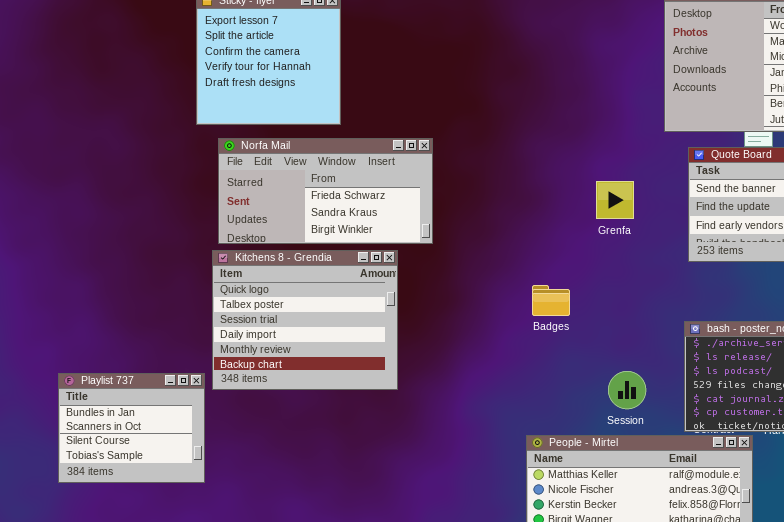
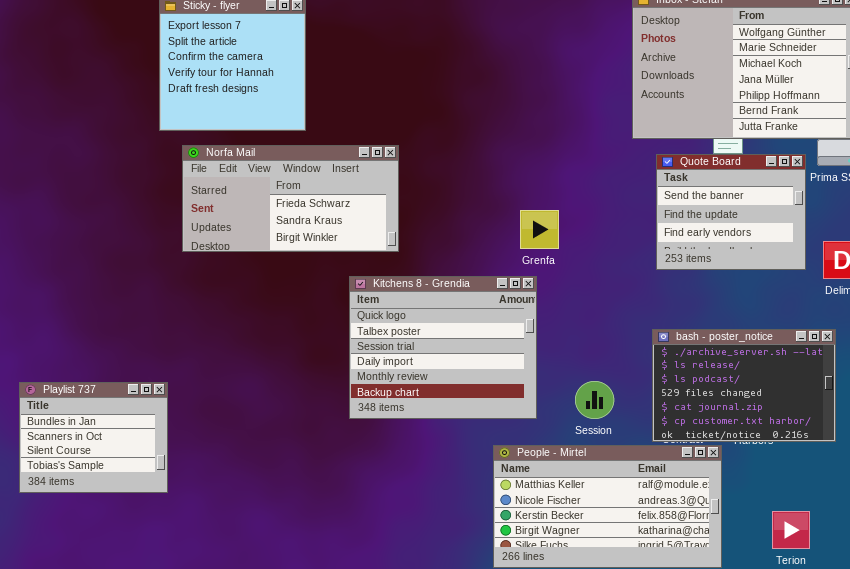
Grenfa: [596,181,634,219] -> [520,210,559,249], moved
Kitchens 8 - Grendia: [212,250,398,390] -> [349,276,537,419], moved

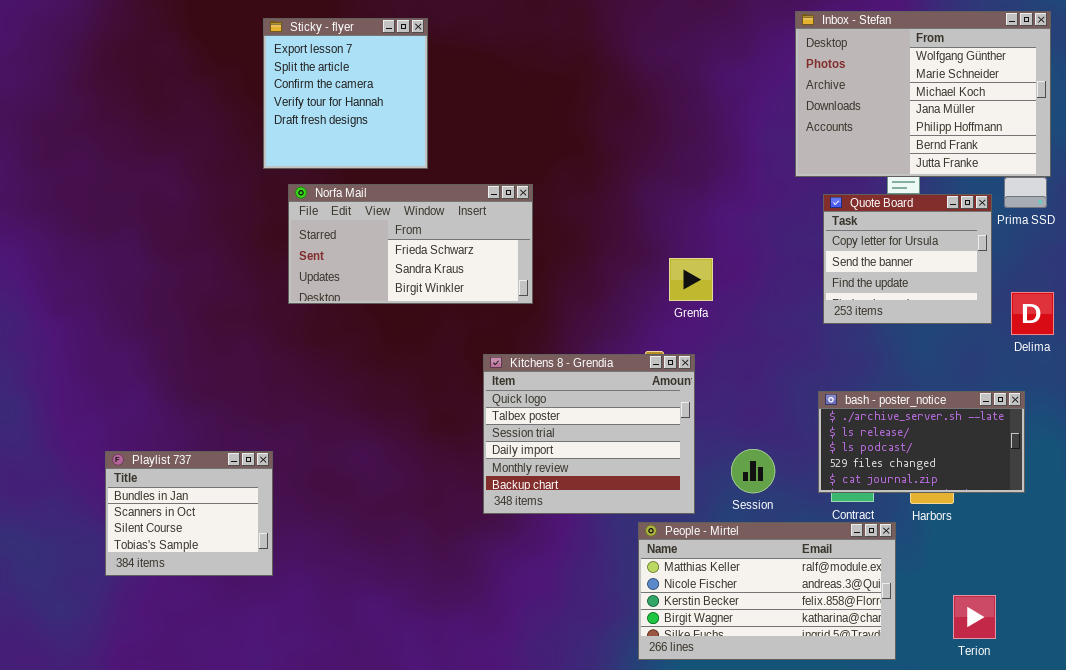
Quote Board: [656,154,806,270] -> [823,194,992,324], scrolled up 1 row
Kitchens 8 - Grendia: [349,276,537,419] -> [483,354,695,514], moved
bash - poster_notice: [652,329,836,442] -> [818,391,1025,493], resized

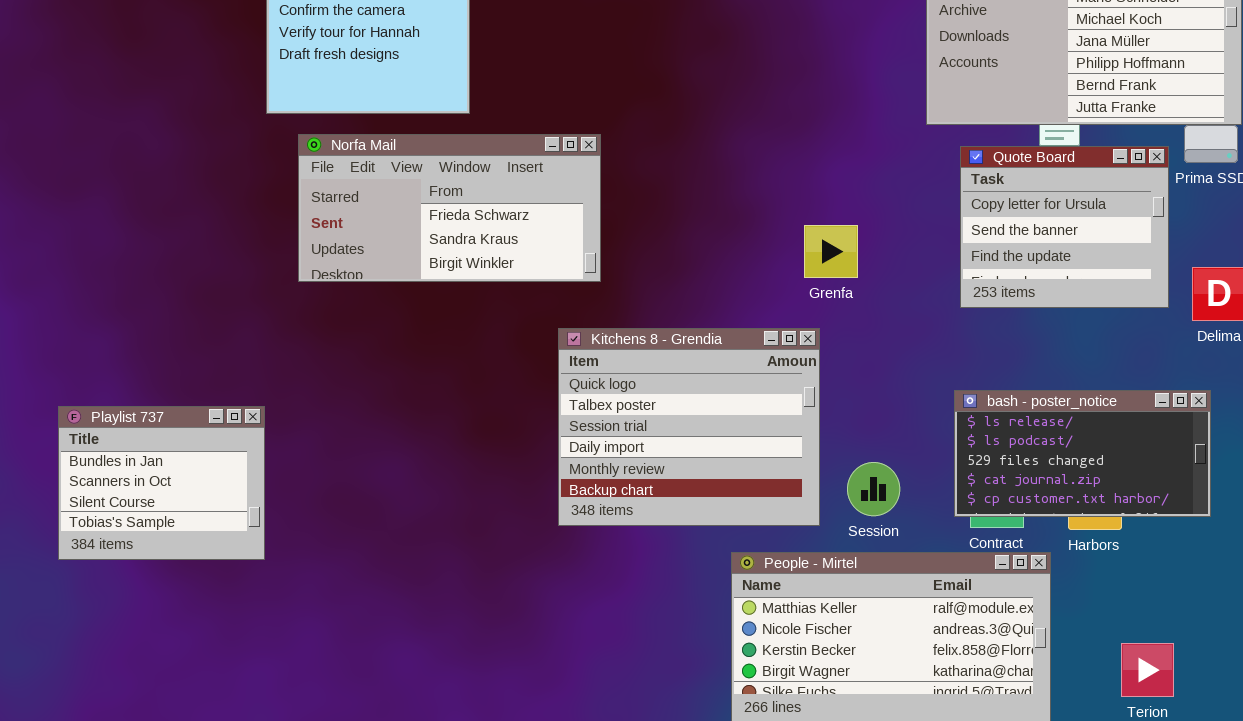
Grenfa: [669,258,713,301] -> [804,225,858,278], moved
Kitchens 8 - Grendia: [483,354,695,514] -> [558,328,820,526], moved
bash - poster_notice: [818,391,1025,493] -> [954,390,1211,517], scrolled down 1 row
Playlist 737: [105,451,273,576] -> [58,406,265,560], moved

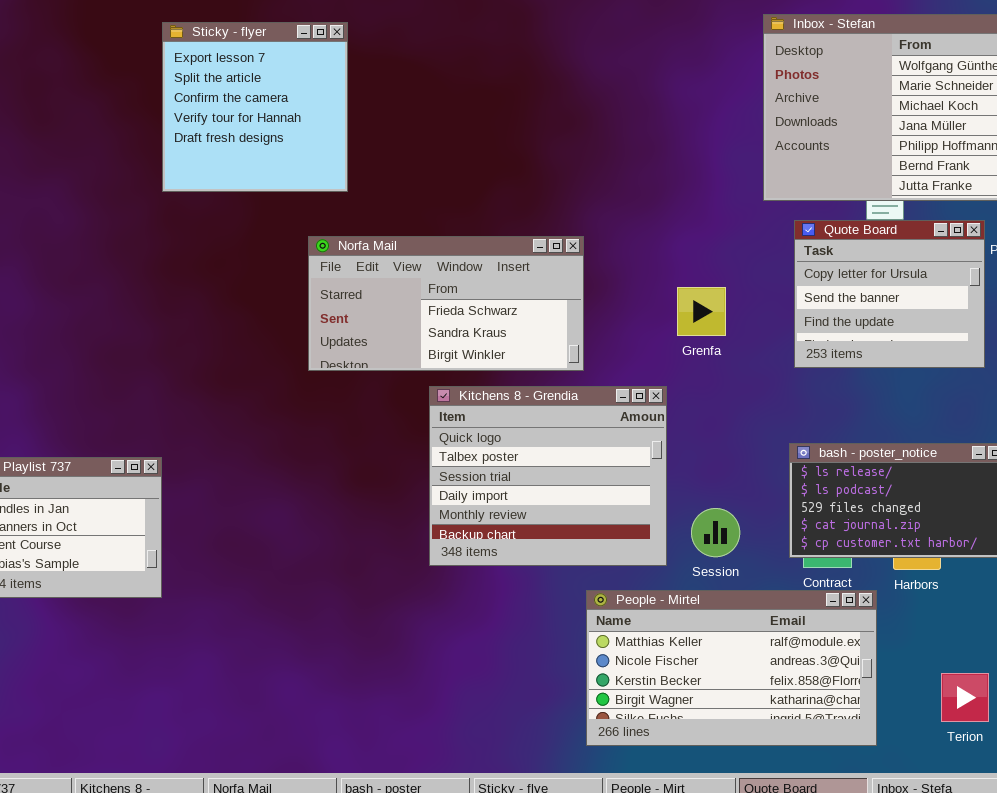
Norfa Mail: [298,134,601,282] -> [308,236,584,371], moved
Grenfa: [804,225,858,278] -> [677,287,726,336], moved

